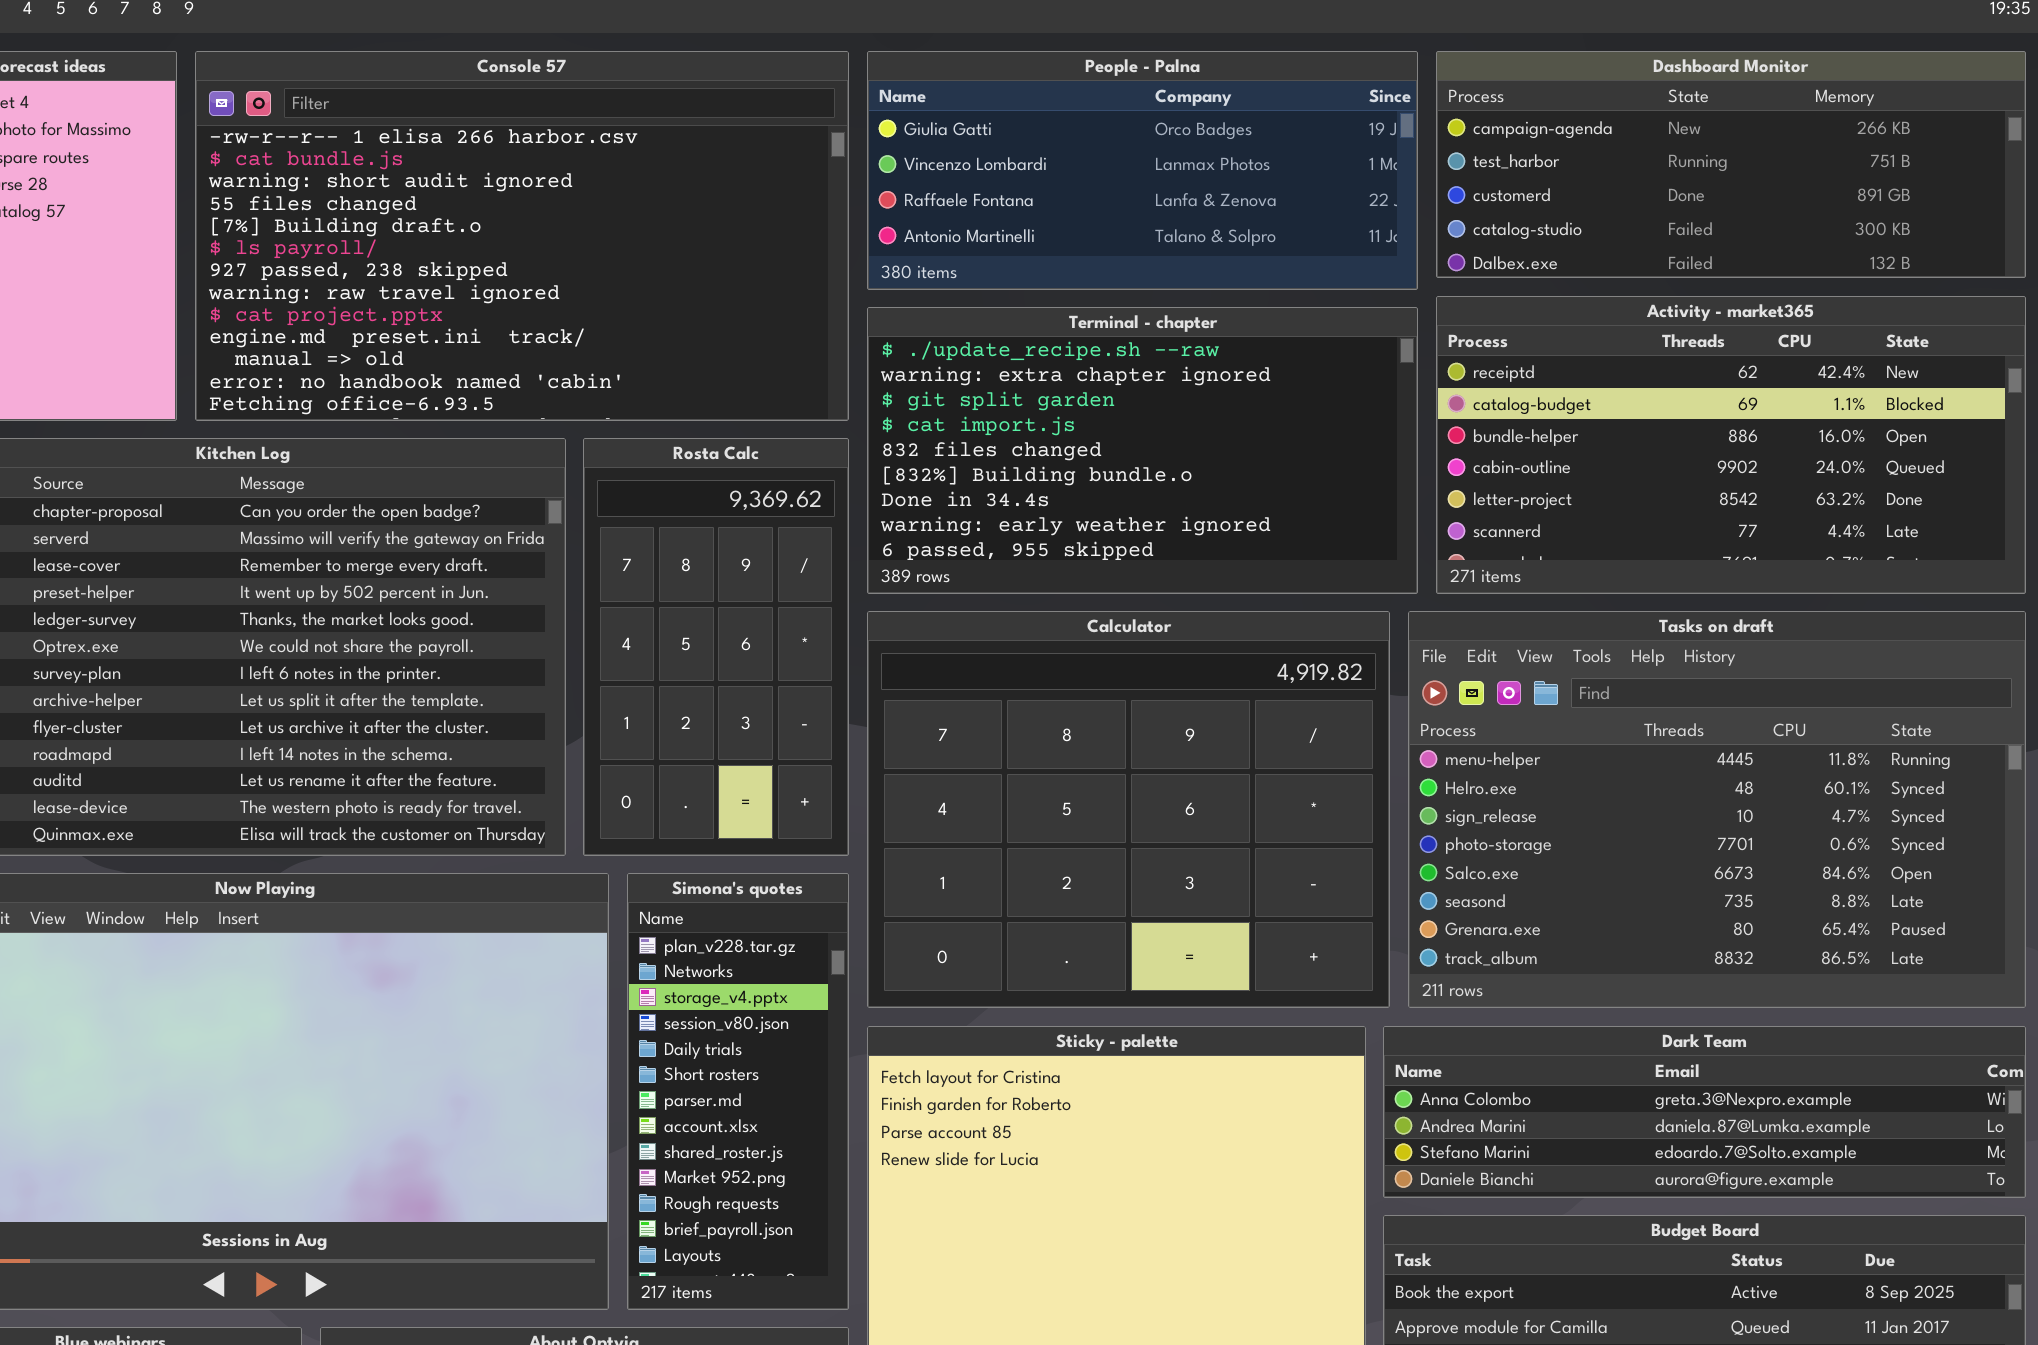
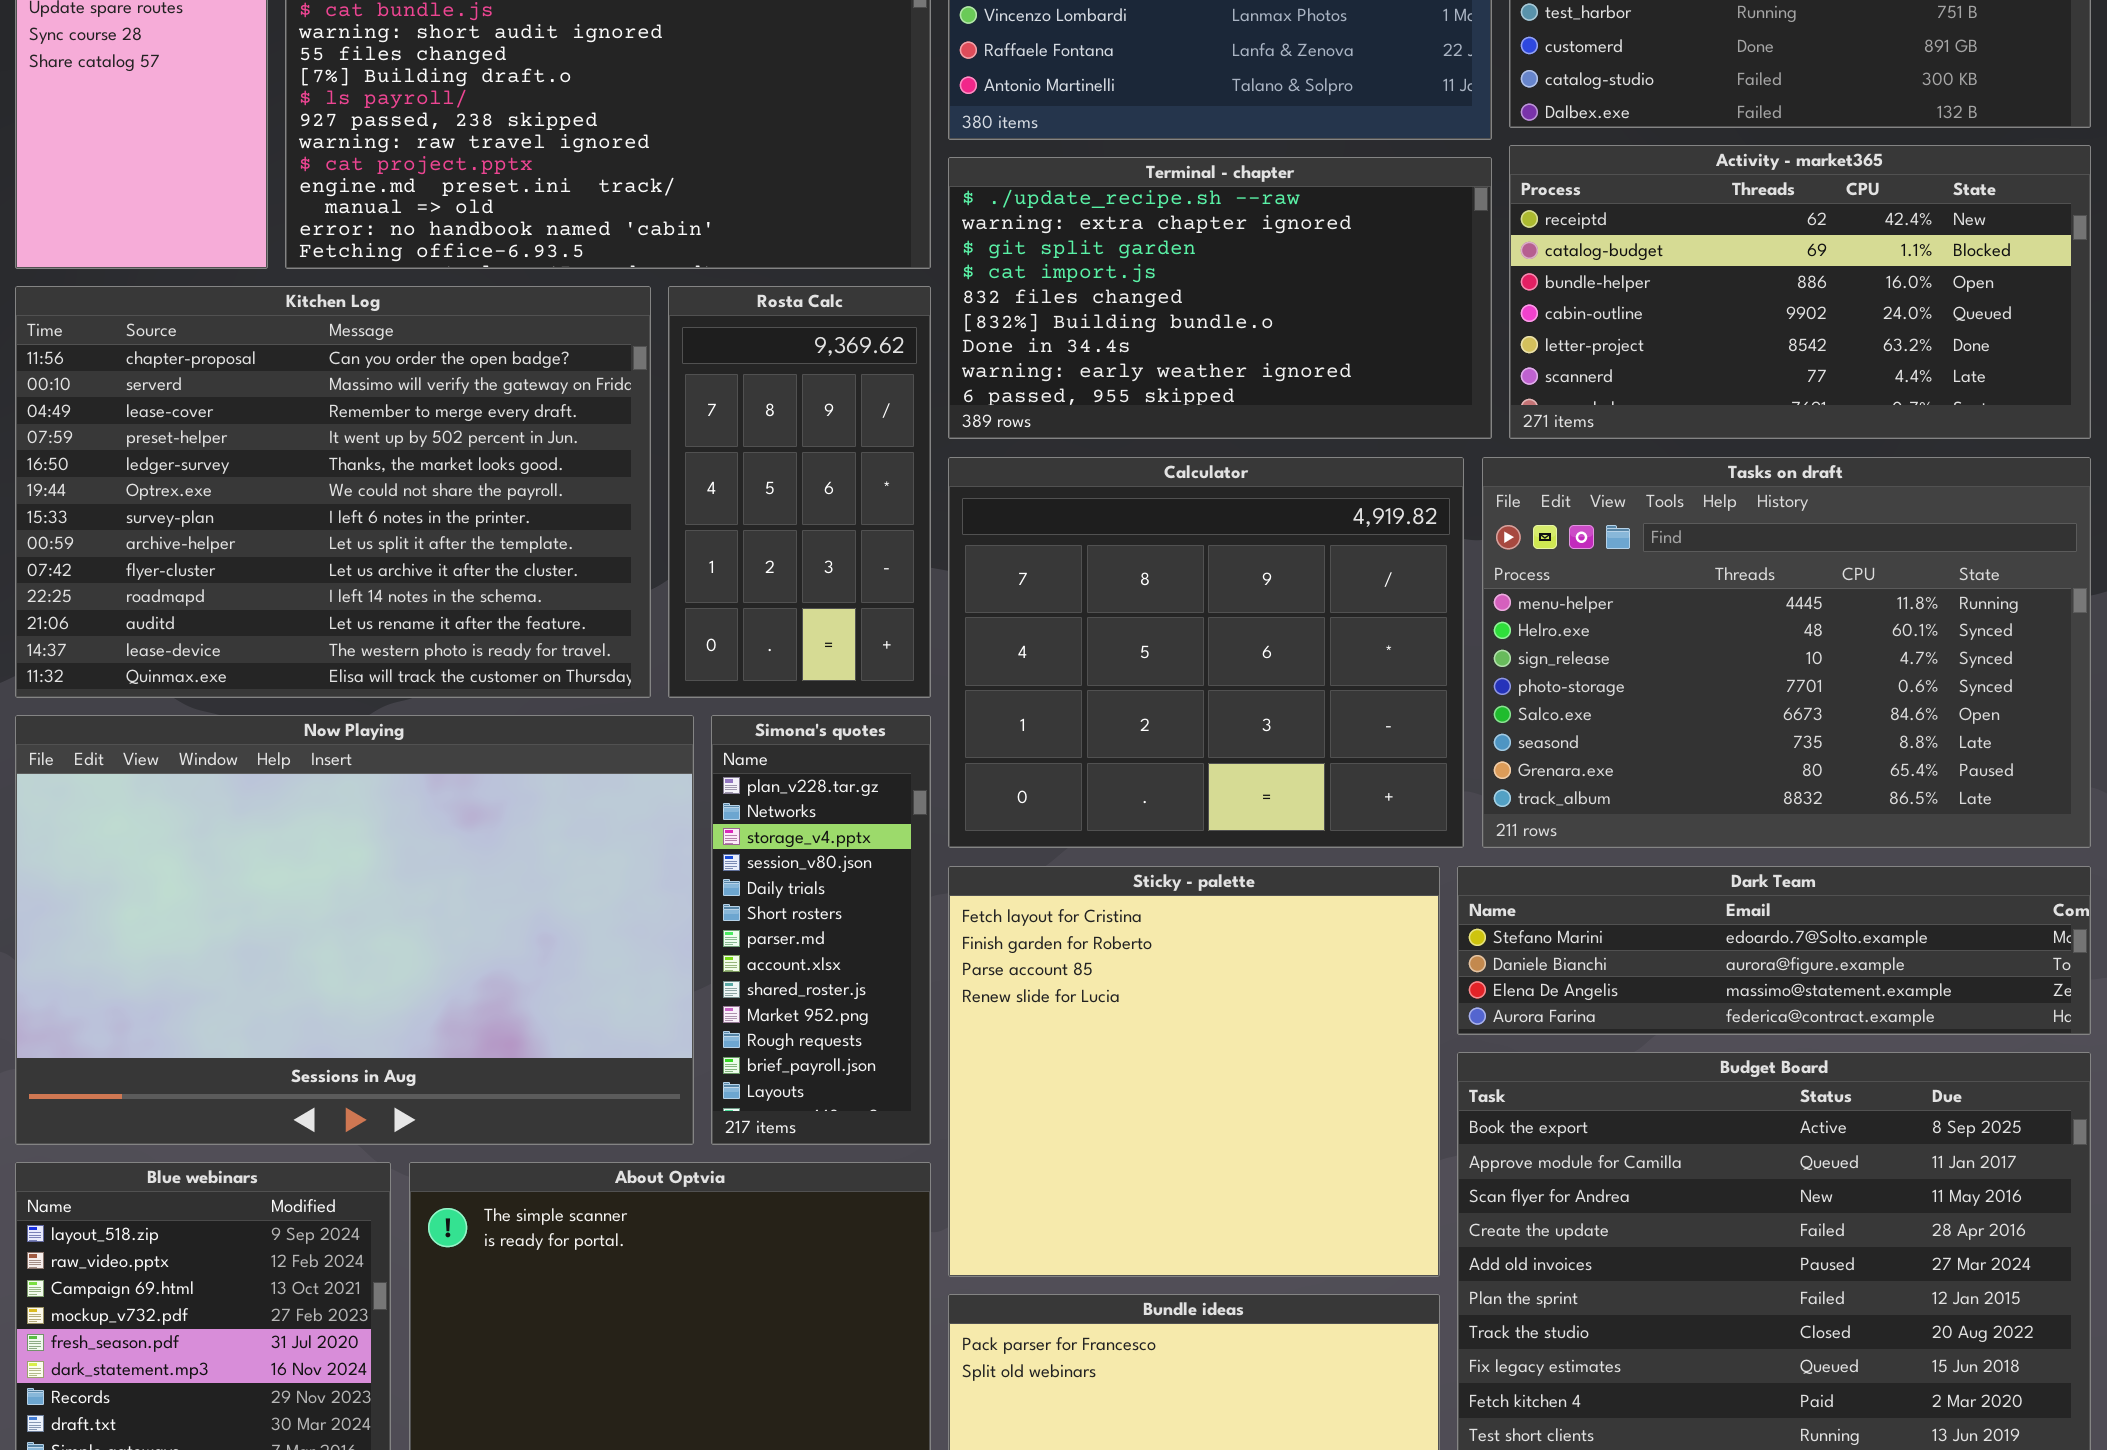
Dark Team: [1383,1026,2026,1198] -> [1457,866,2091,1035], scrolled down 2 rows

